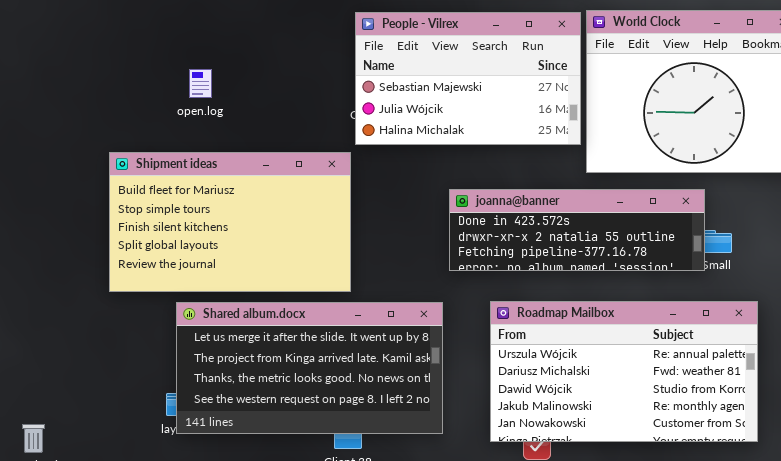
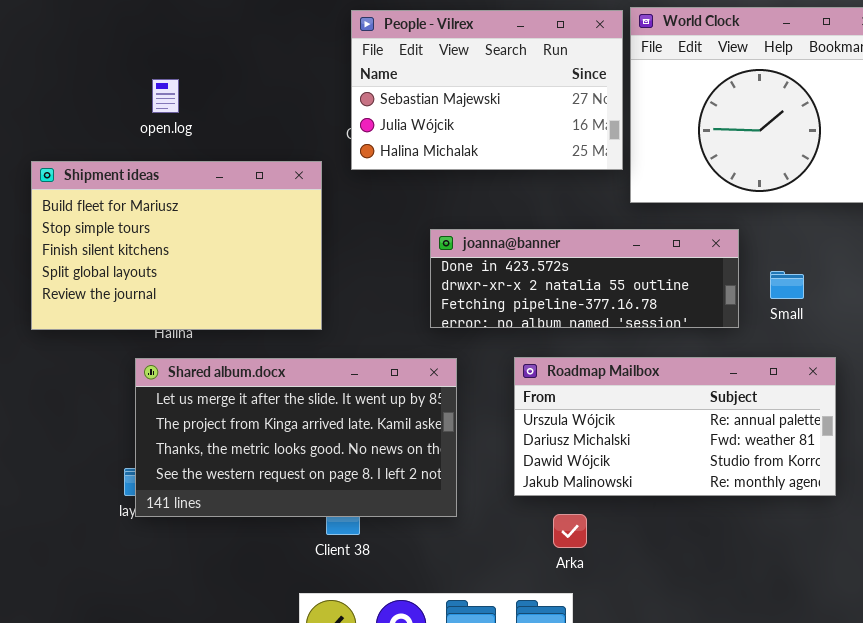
Shipment ideas: [109,152,351,292] -> [31,161,322,330], moved
joanna@banner: [449,189,705,271] -> [430,229,739,328], moved
Roadmap Mailbox: [490,301,758,442] -> [514,357,836,496], resized

